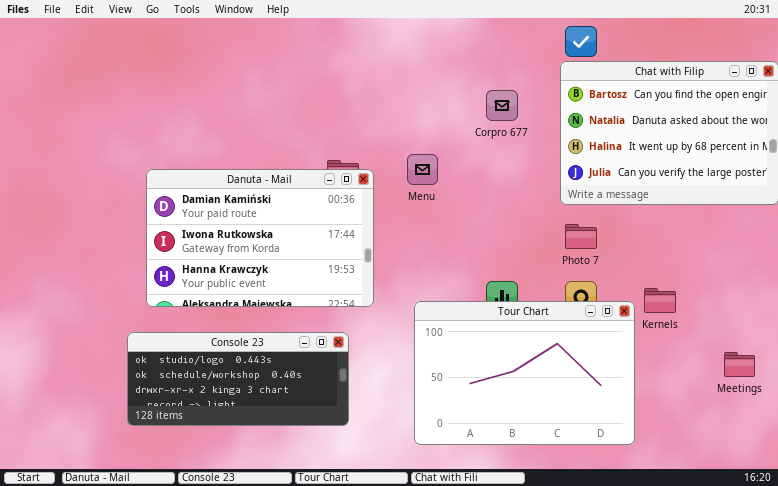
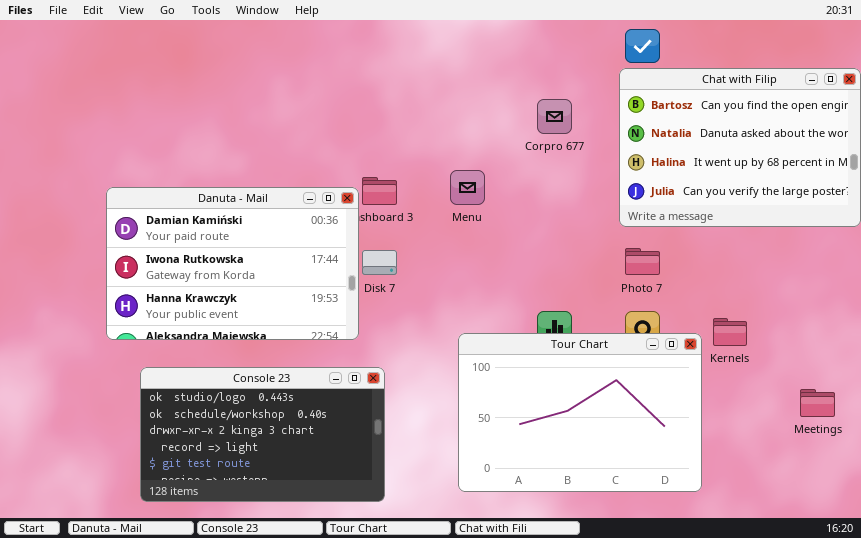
Danuta - Mail: [146,169,374,307] -> [106,187,359,340], moved
Console 23: [127,332,349,426] -> [140,367,385,502], resized

